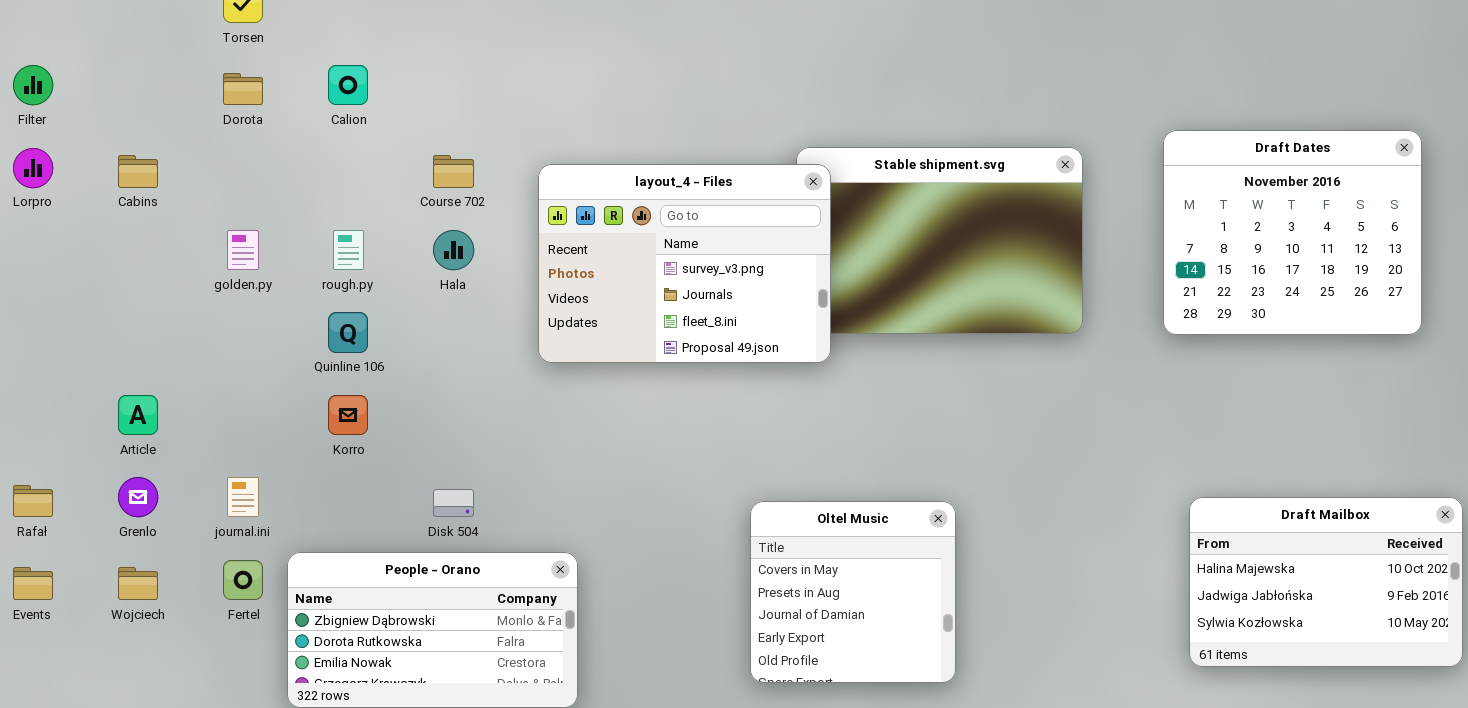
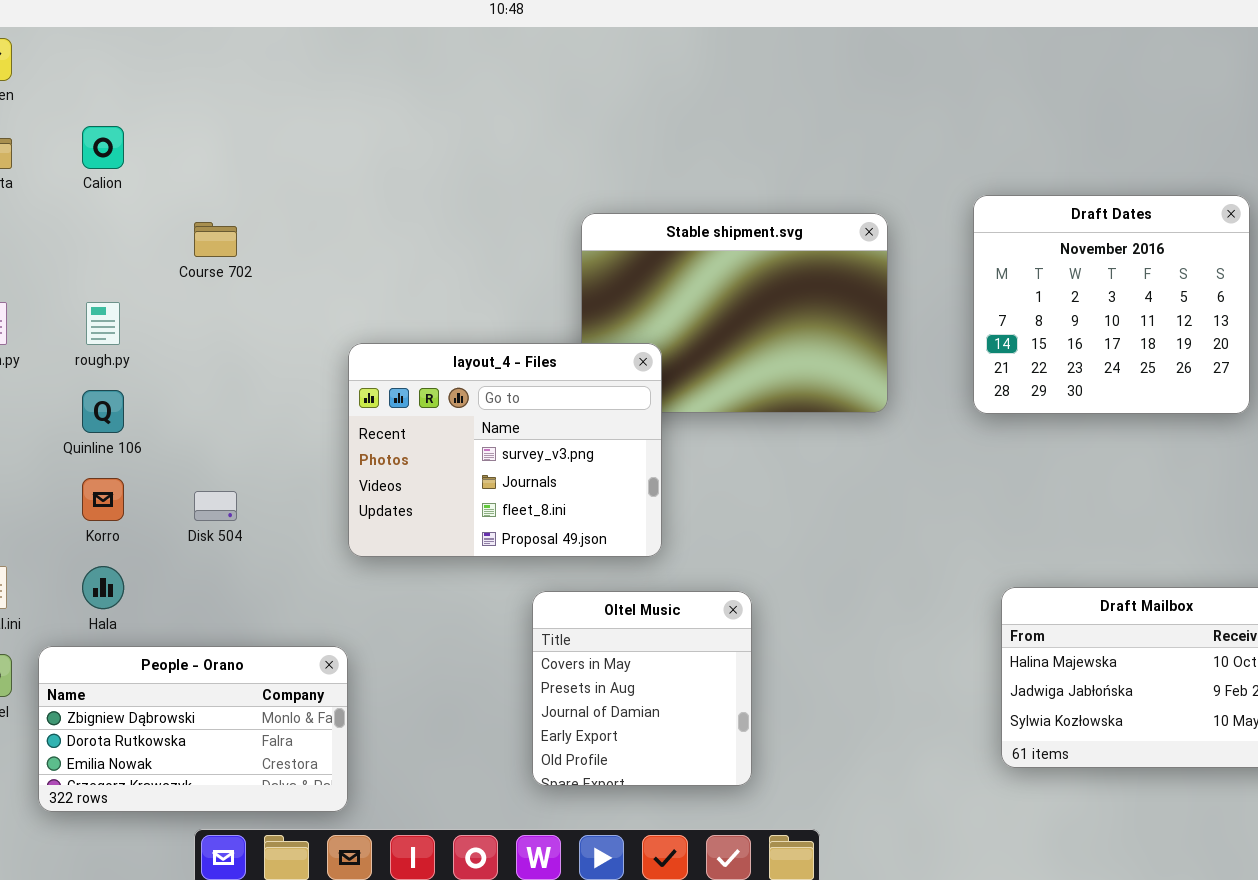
layout_4 - Files: [538,164,831,363] -> [348,343,662,557], moved
Hala: [433,230,474,270] -> [82,566,124,609], moved
Disk 504: [433,489,474,517] -> [194,491,237,521], moved

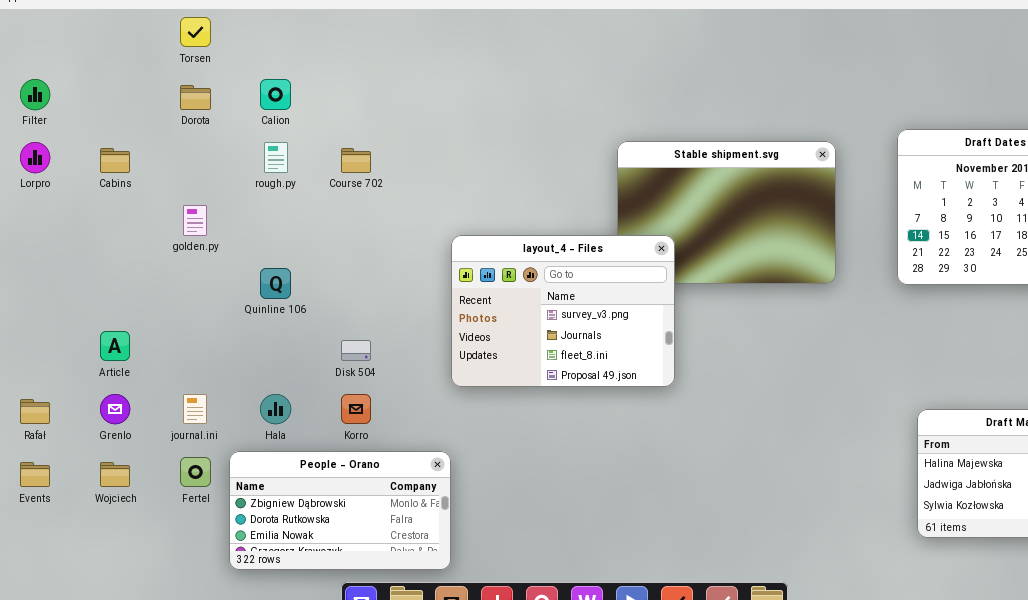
rough.py: [86,302,120,345] -> [264,142,288,173], moved
Korro: [82,478,124,521] -> [341,394,371,424], moved
Oltel Music: [532,591,752,786] -> none, closed

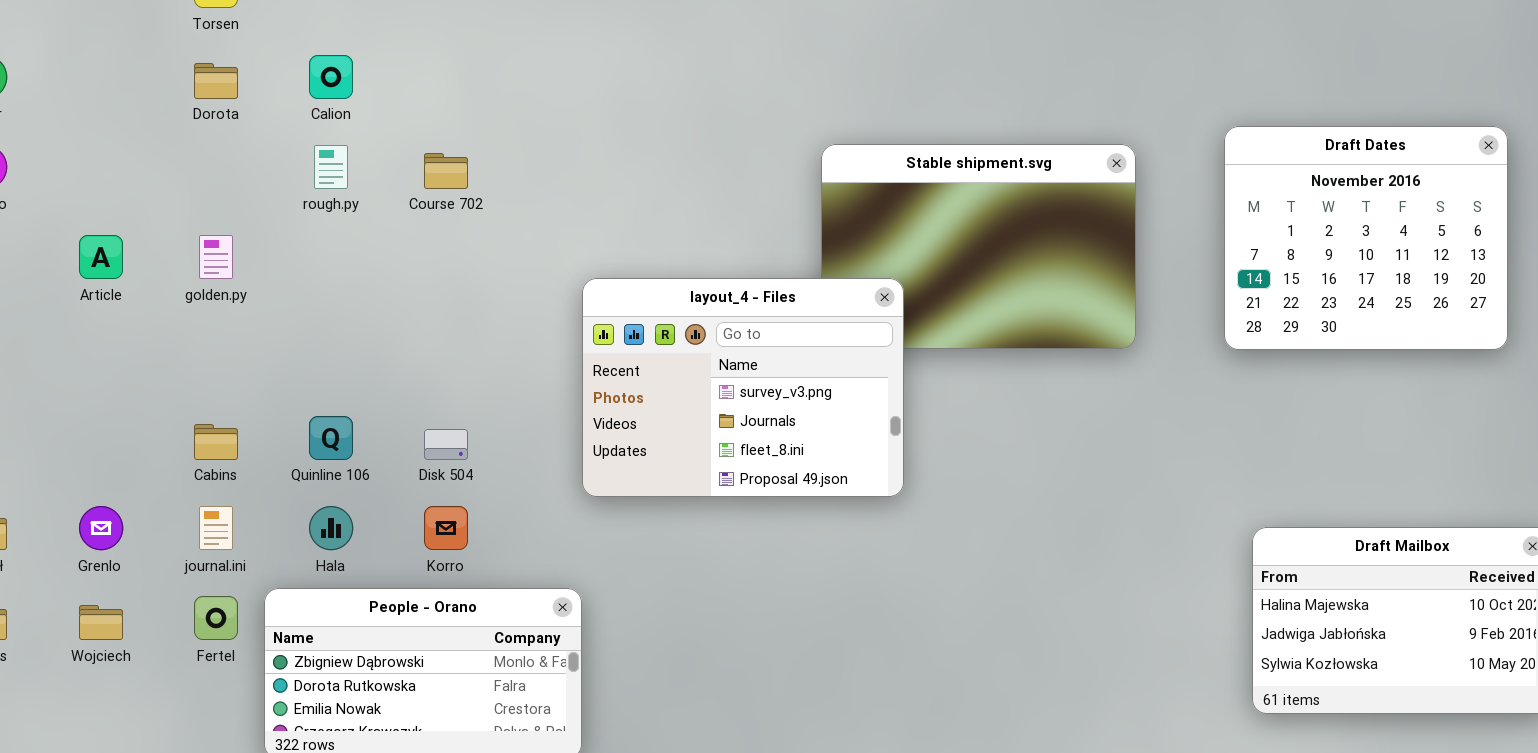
Cabins: [100,148,130,173] -> [194,424,238,460], moved
Quinline 106: [260,268,291,299] -> [309,416,353,460], moved
Article: [100,331,130,361] -> [79,235,123,279], moved

